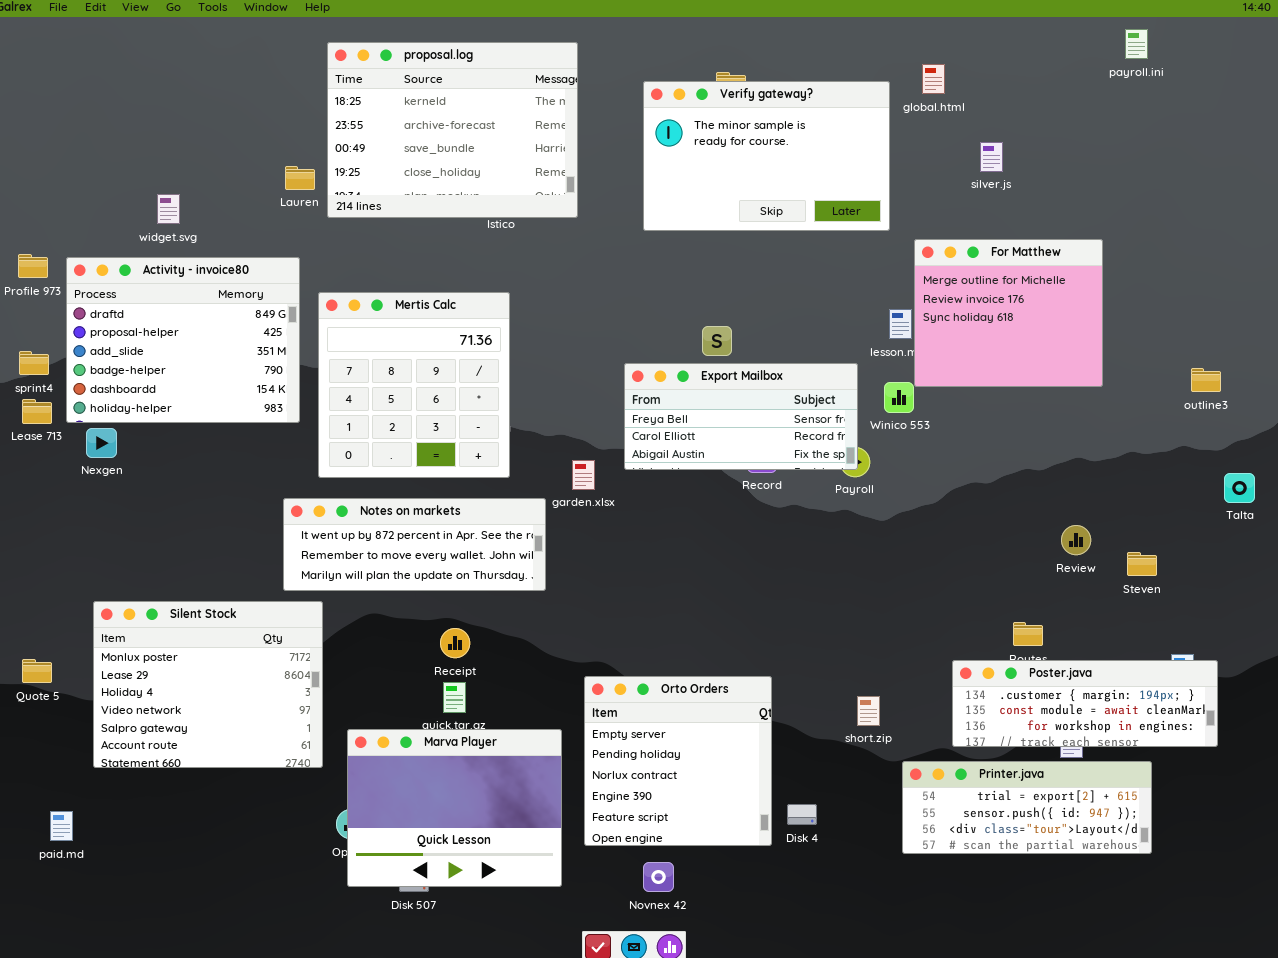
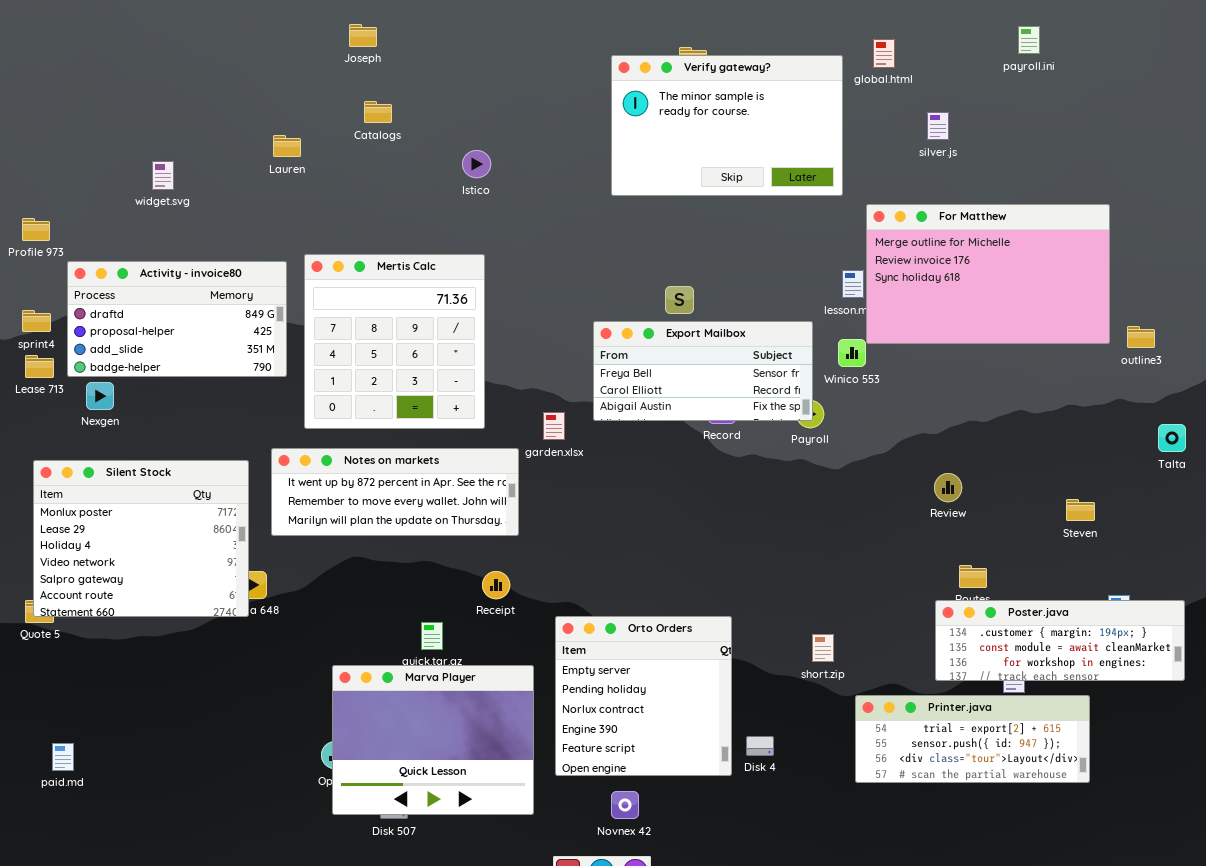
payroll.ini: [1125,29,1148,59] -> [1018,26,1040,54], moved
proposal.log: [327,42,578,218] -> none, closed
For Matthew: [914,239,1103,387] -> [866,204,1110,344], resized
Activity - invoice80: [66,257,300,423] -> [67,261,287,377], resized
Review: [1061,525,1091,555] -> [934,473,962,502], moved
Silent Stock: [93,601,323,768] -> [33,460,249,617], moved
Receipt: [440,628,470,658] -> [482,571,510,599], moved
Poster.java: [952,660,1218,747] -> [935,600,1185,681], moved

